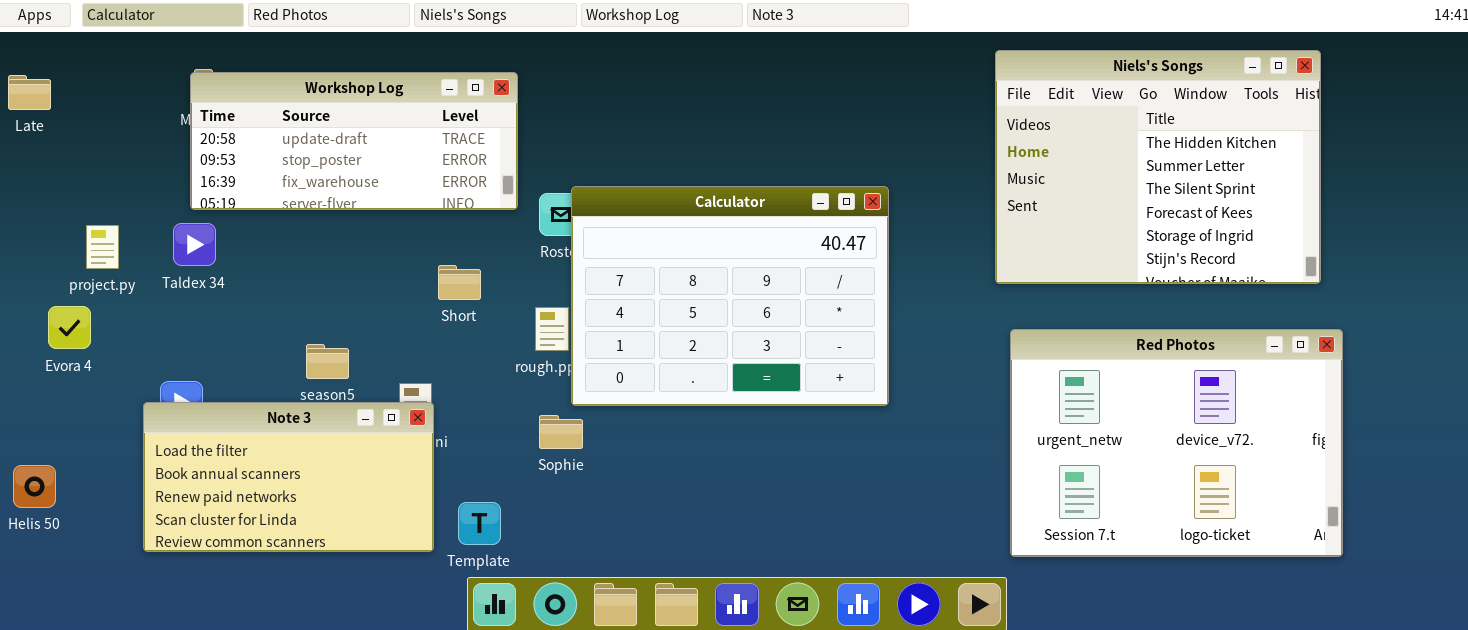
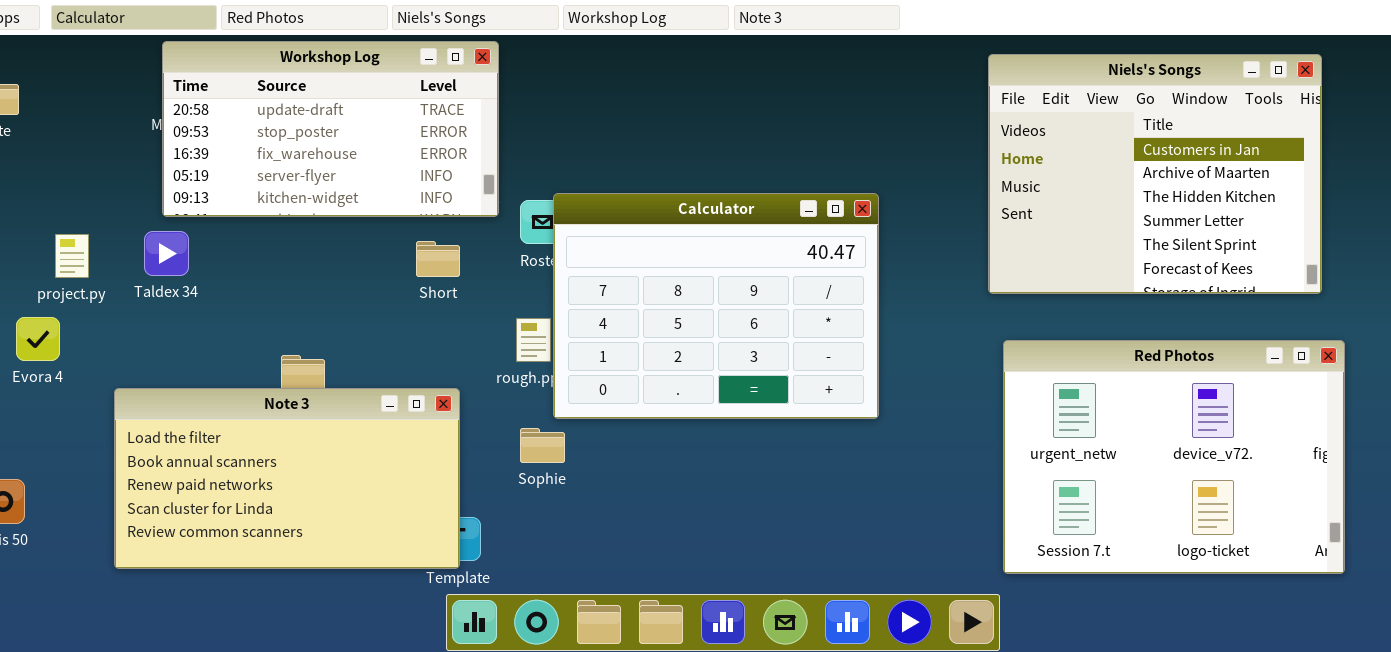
Niels's Songs: [995,50,1321,284] -> [988,54,1322,294], scrolled up 2 rows
Workshop Log: [190,72,518,210] -> [162,41,499,217], resized
Short: [438,265,481,300] -> [416,241,460,277], moved
Note 3: [143,402,434,552] -> [114,388,460,569], resized

